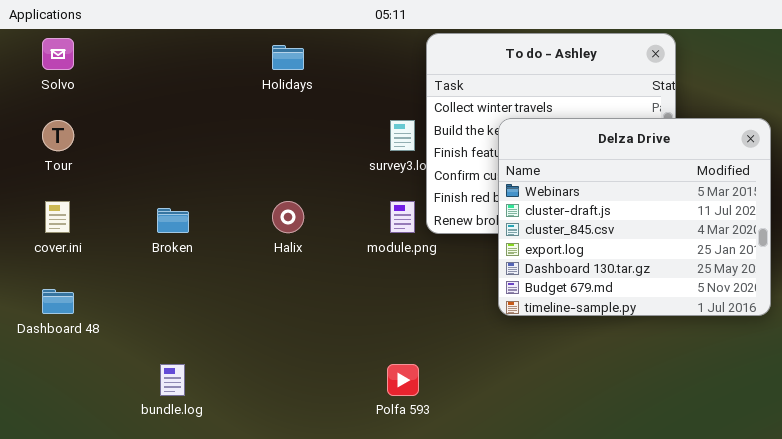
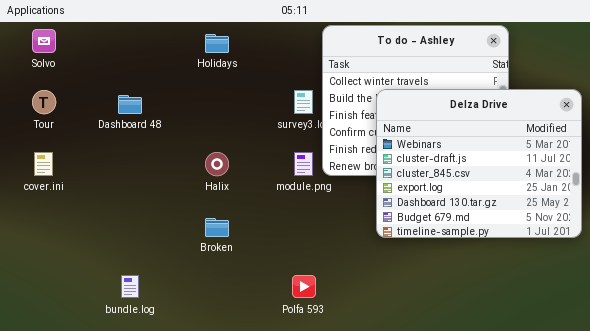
Broken: [157,208,189,233] -> [205,218,229,237], moved
Dashboard 48: [42,289,74,314] -> [118,95,142,114], moved

